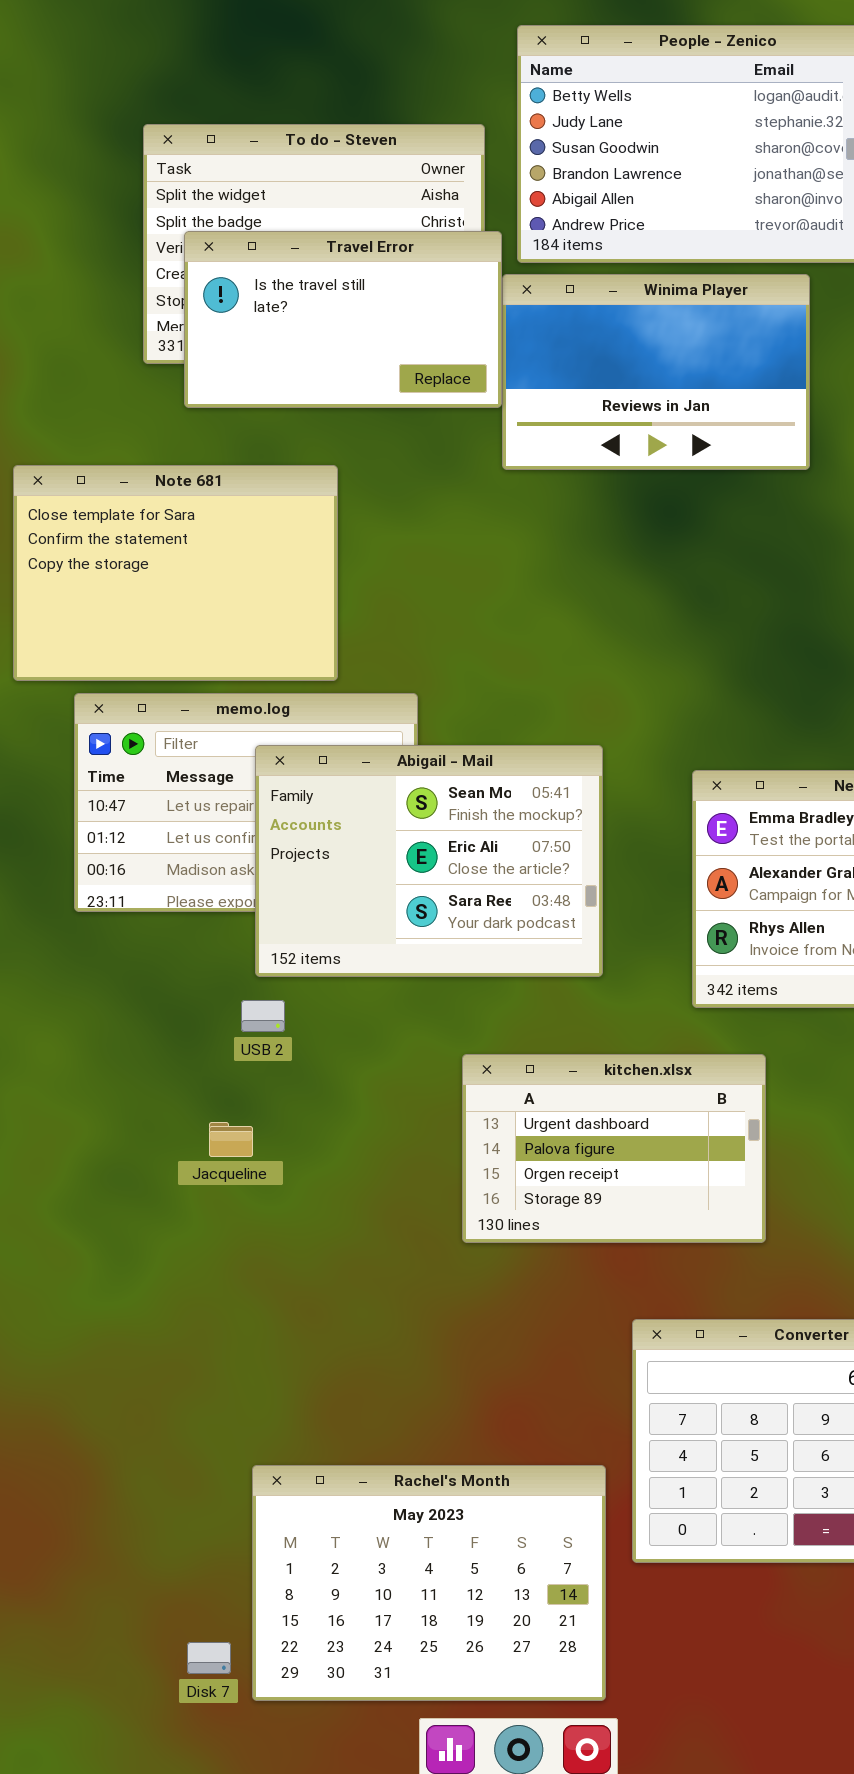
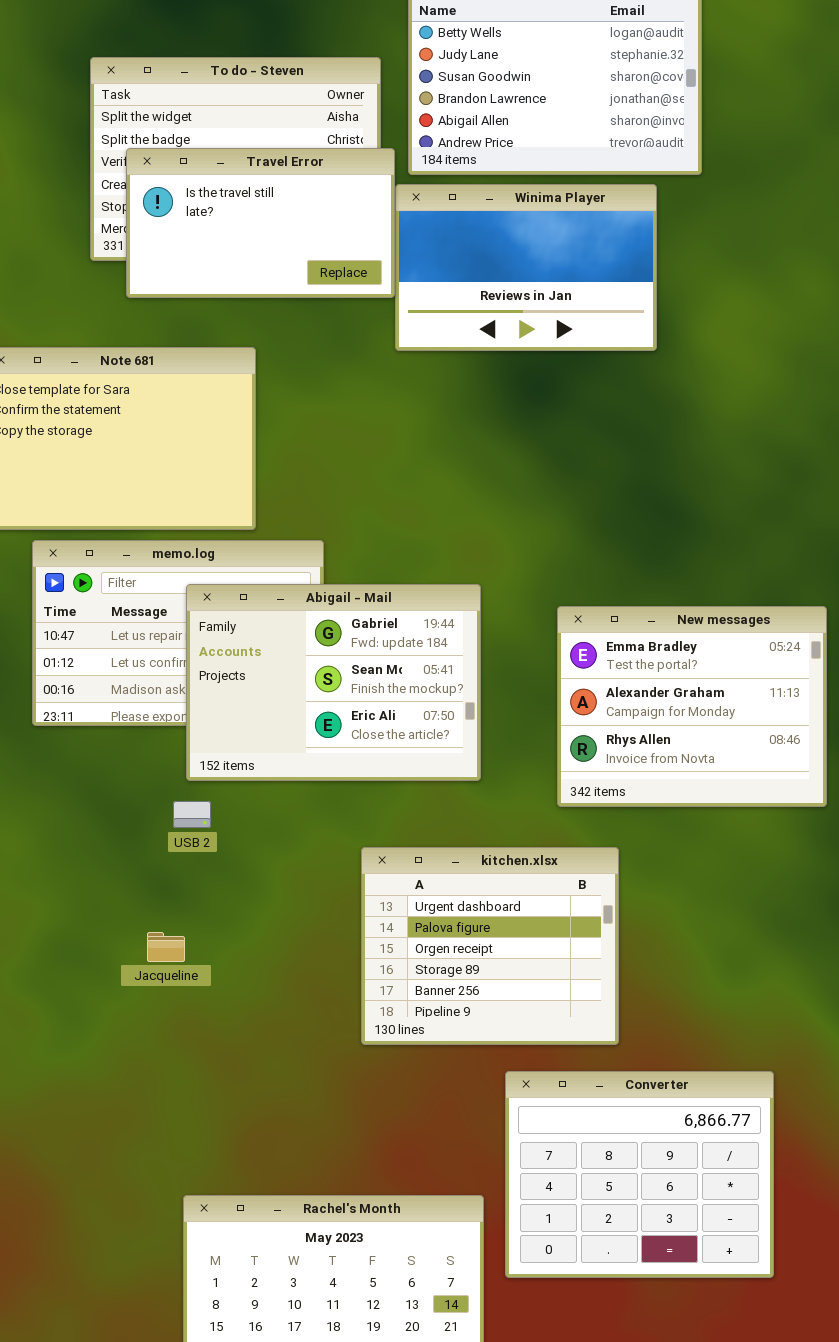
Abigail - Mail: [255,745,603,977] -> [186,584,481,781], scrolled up 1 row
kitchen.xlsx: [462,1054,766,1243] -> [361,847,619,1045], resized
Jacqueline: [209,1122,253,1157] -> [147,932,185,962], moved

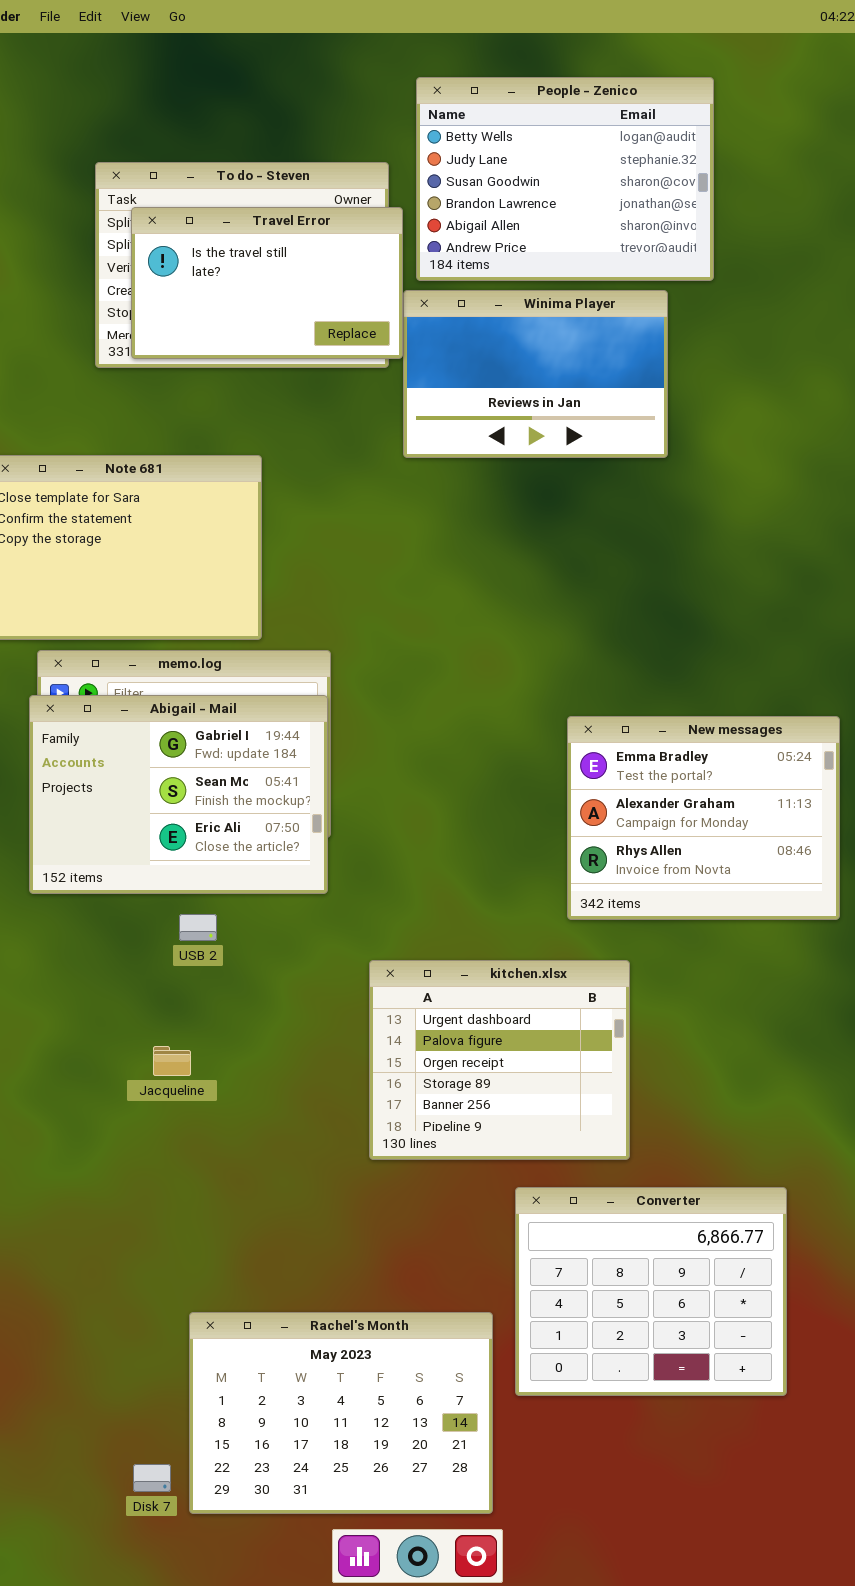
Travel Error: [126,148,395,298] -> [131,207,403,359], moved
Abigail - Mail: [186,584,481,781] -> [29,695,328,894], moved

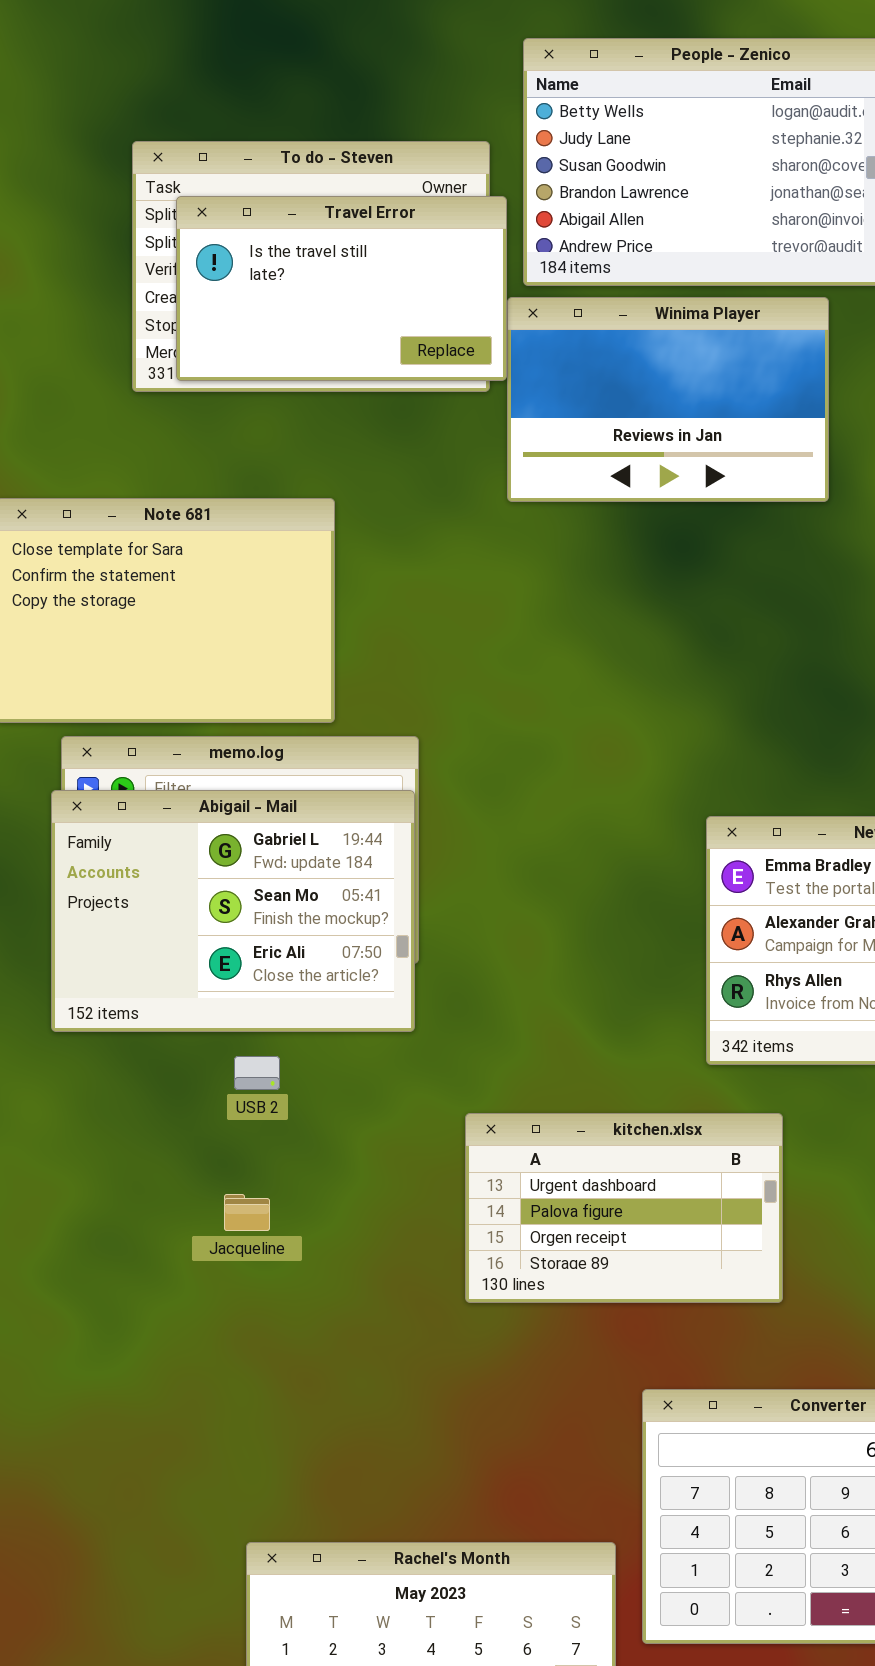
kitchen.xlsx: [369,960,630,1160] -> [465,1113,783,1303], resized
Jacqueline: [153,1046,191,1076] -> [224,1194,270,1231], moved

